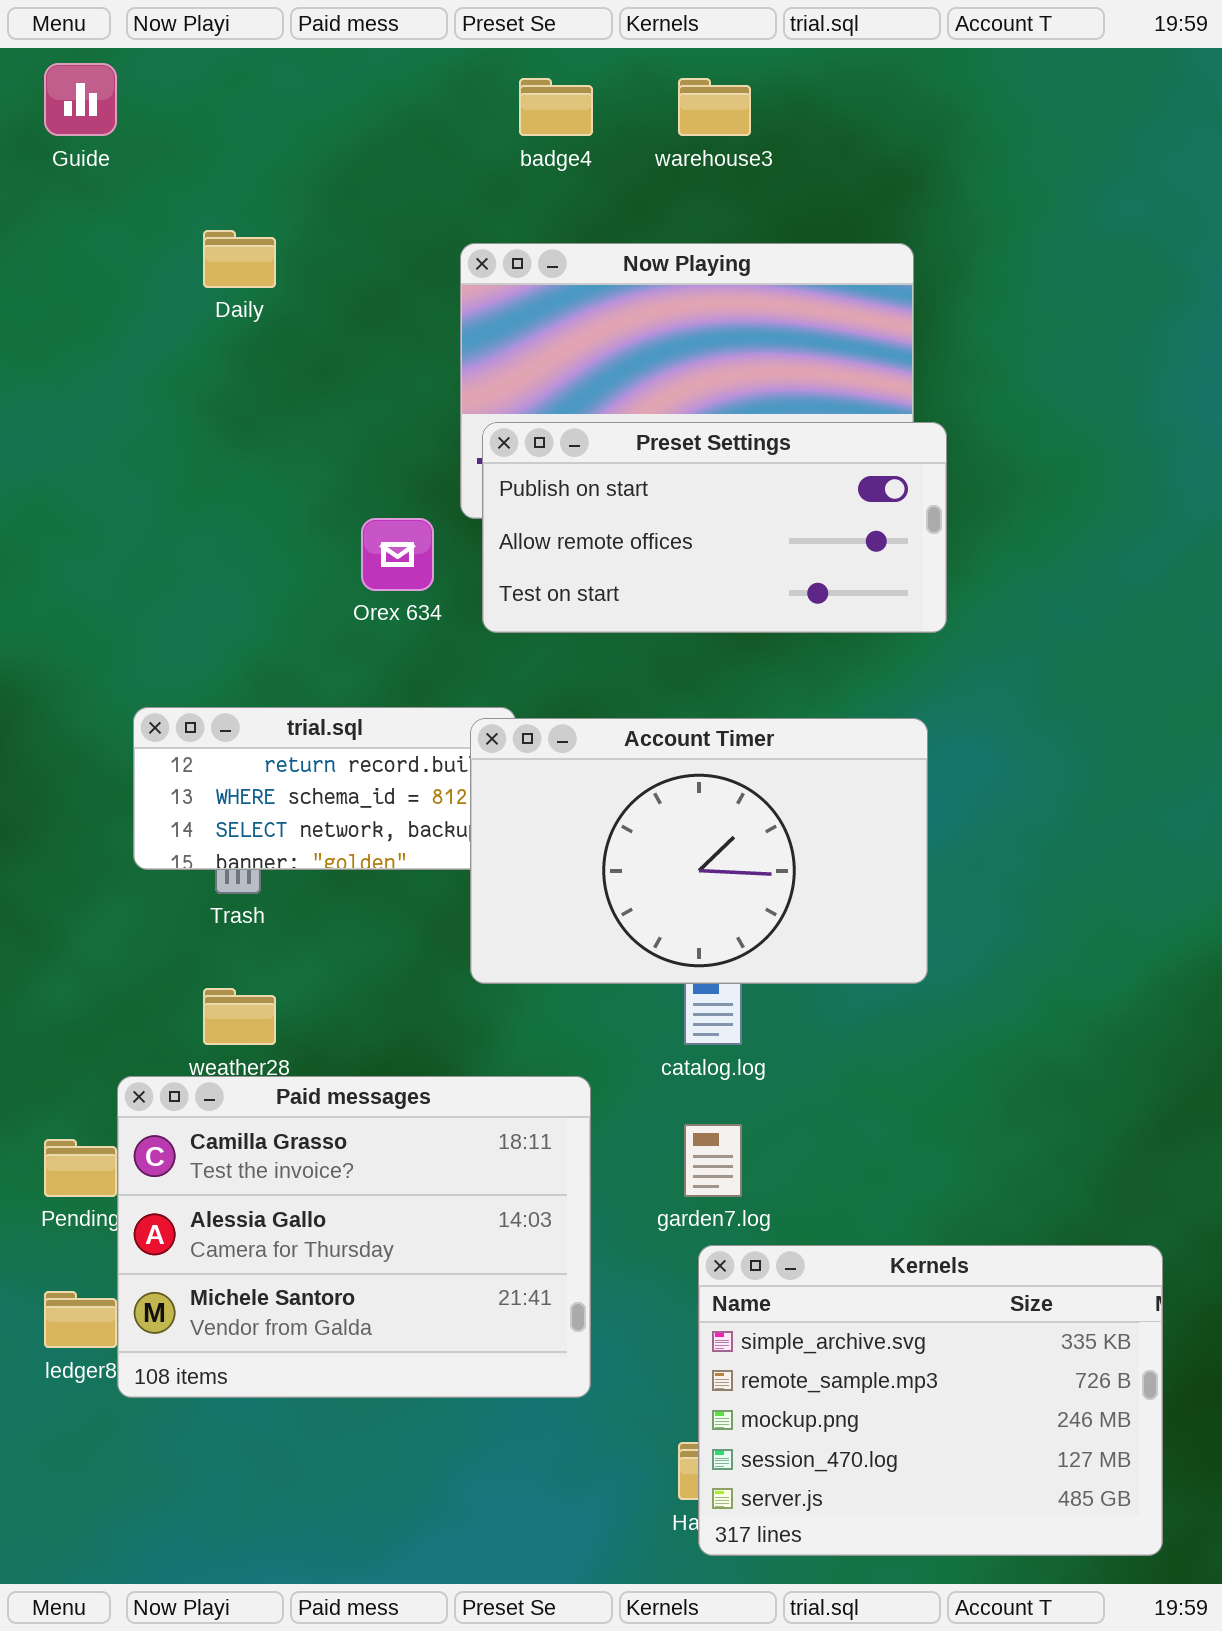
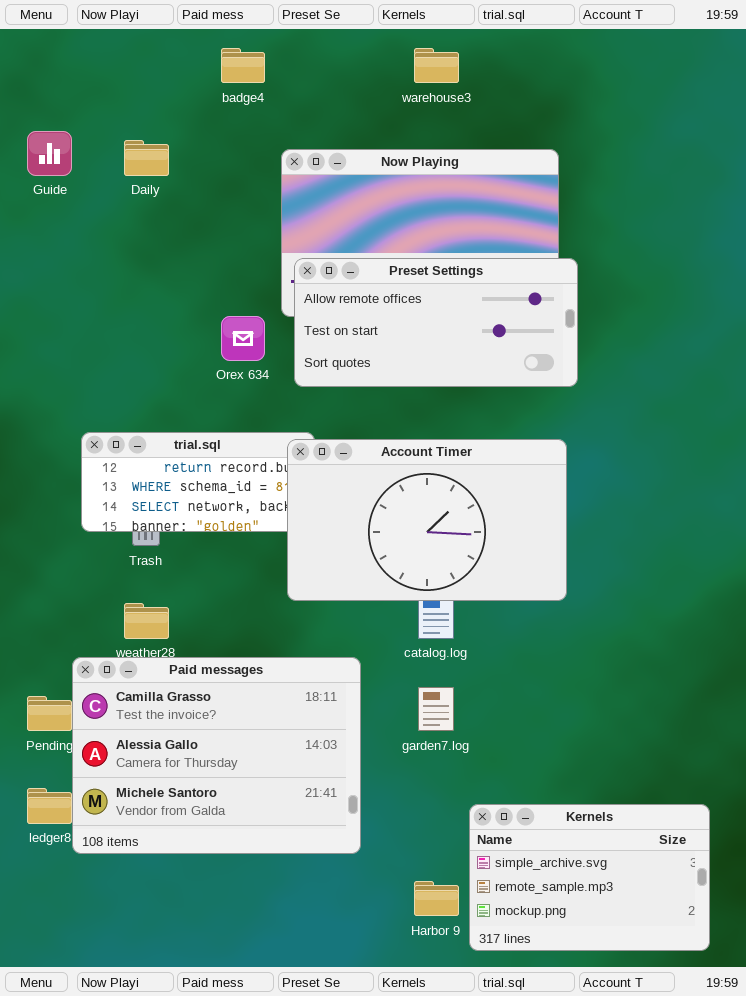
Guide: [44,63,117,136] -> [27,131,72,176], moved
badge4: [519,78,593,136] -> [221,48,265,83], moved
Preset Settings: [482,422,947,633] -> [294,258,578,387], scrolled down 1 row
Kernels: [698,1245,1163,1556] -> [469,804,710,951], resized

